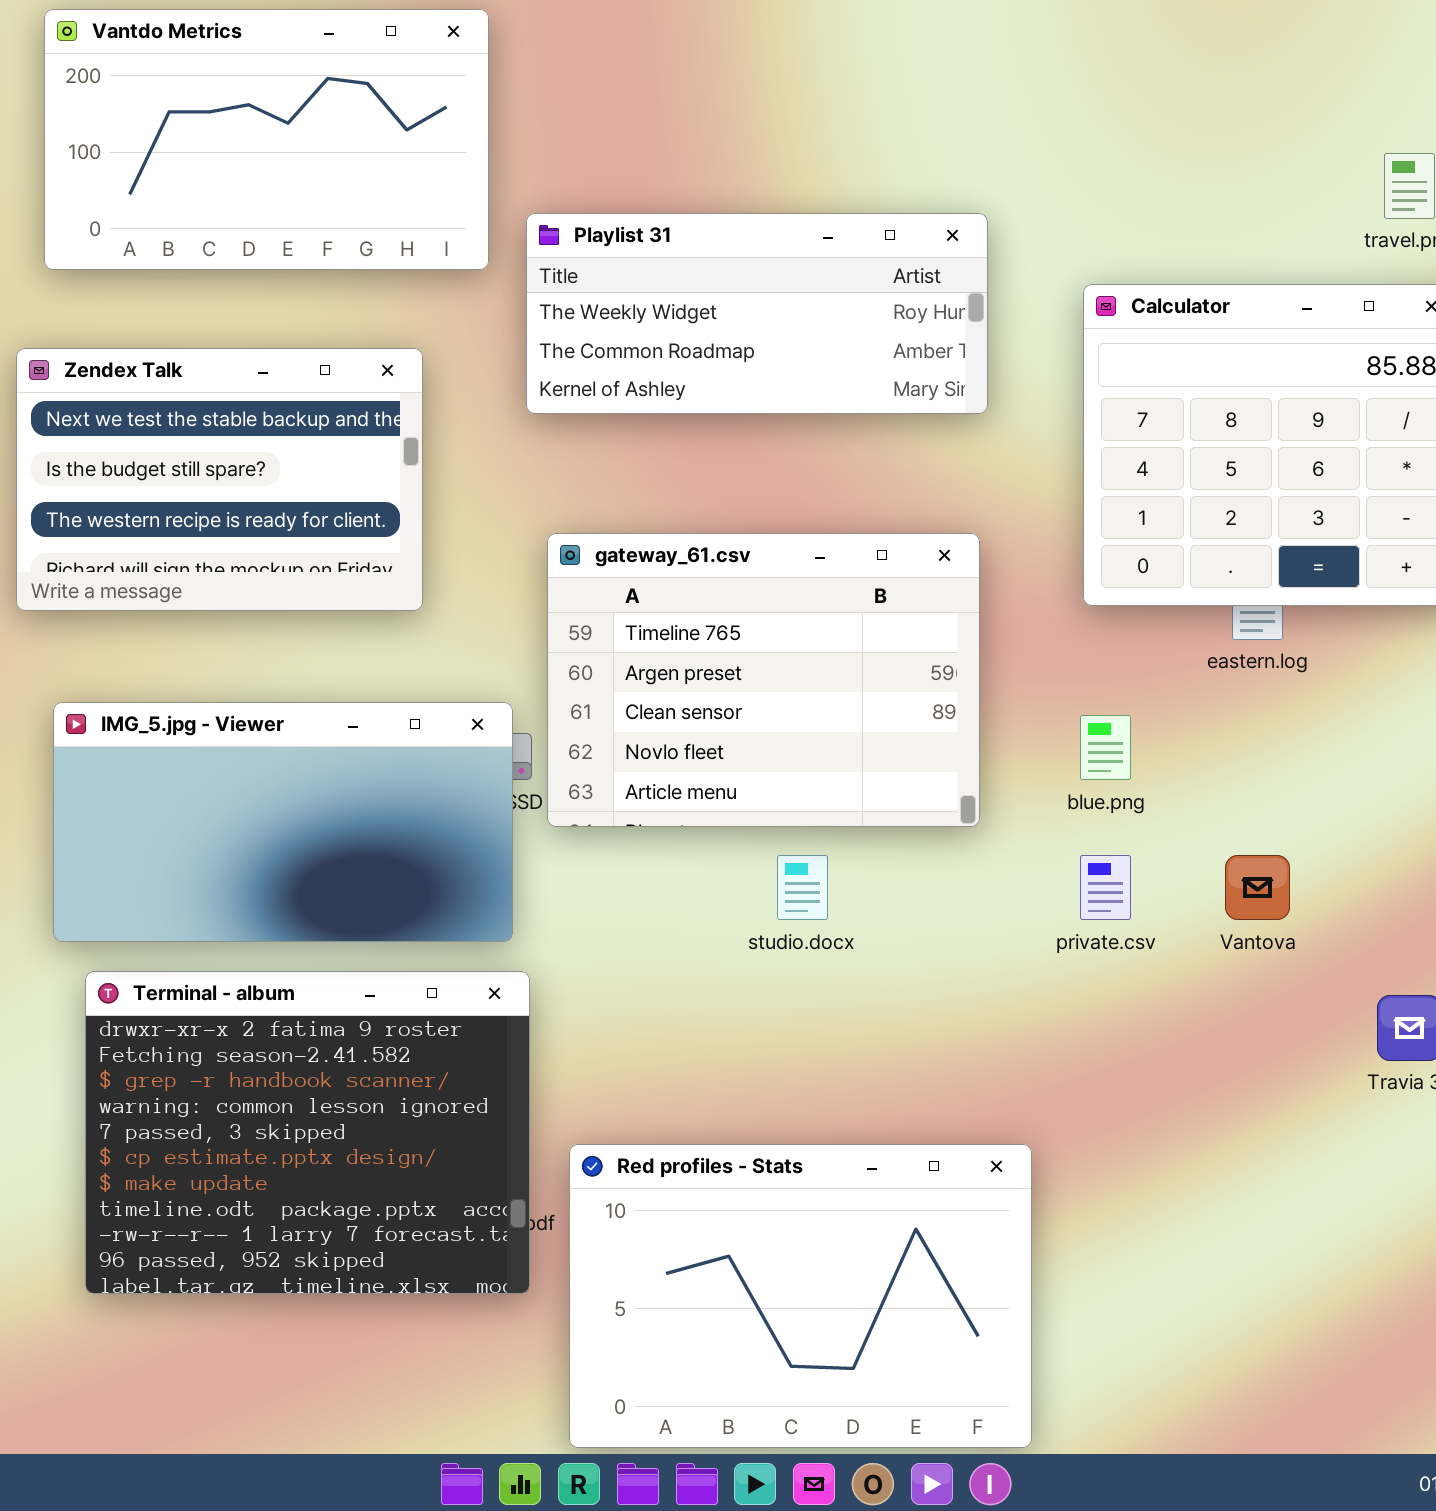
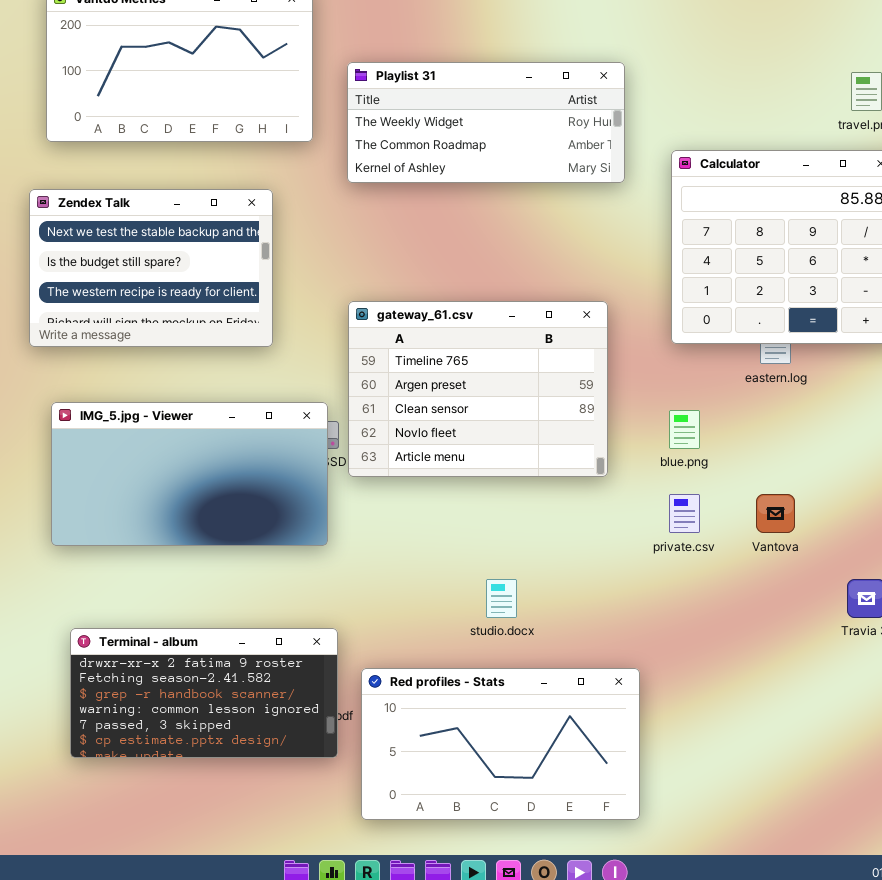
Playlist 31: [526,213,988,414] -> [347,62,625,183], moved
studio.docx: [777,855,828,920] -> [486,579,517,618], moved
Terminal - album: [85,971,530,1294] -> [70,628,338,758], resized
Red profiles - Stats: [569,1144,1032,1448] -> [361,668,640,820], resized

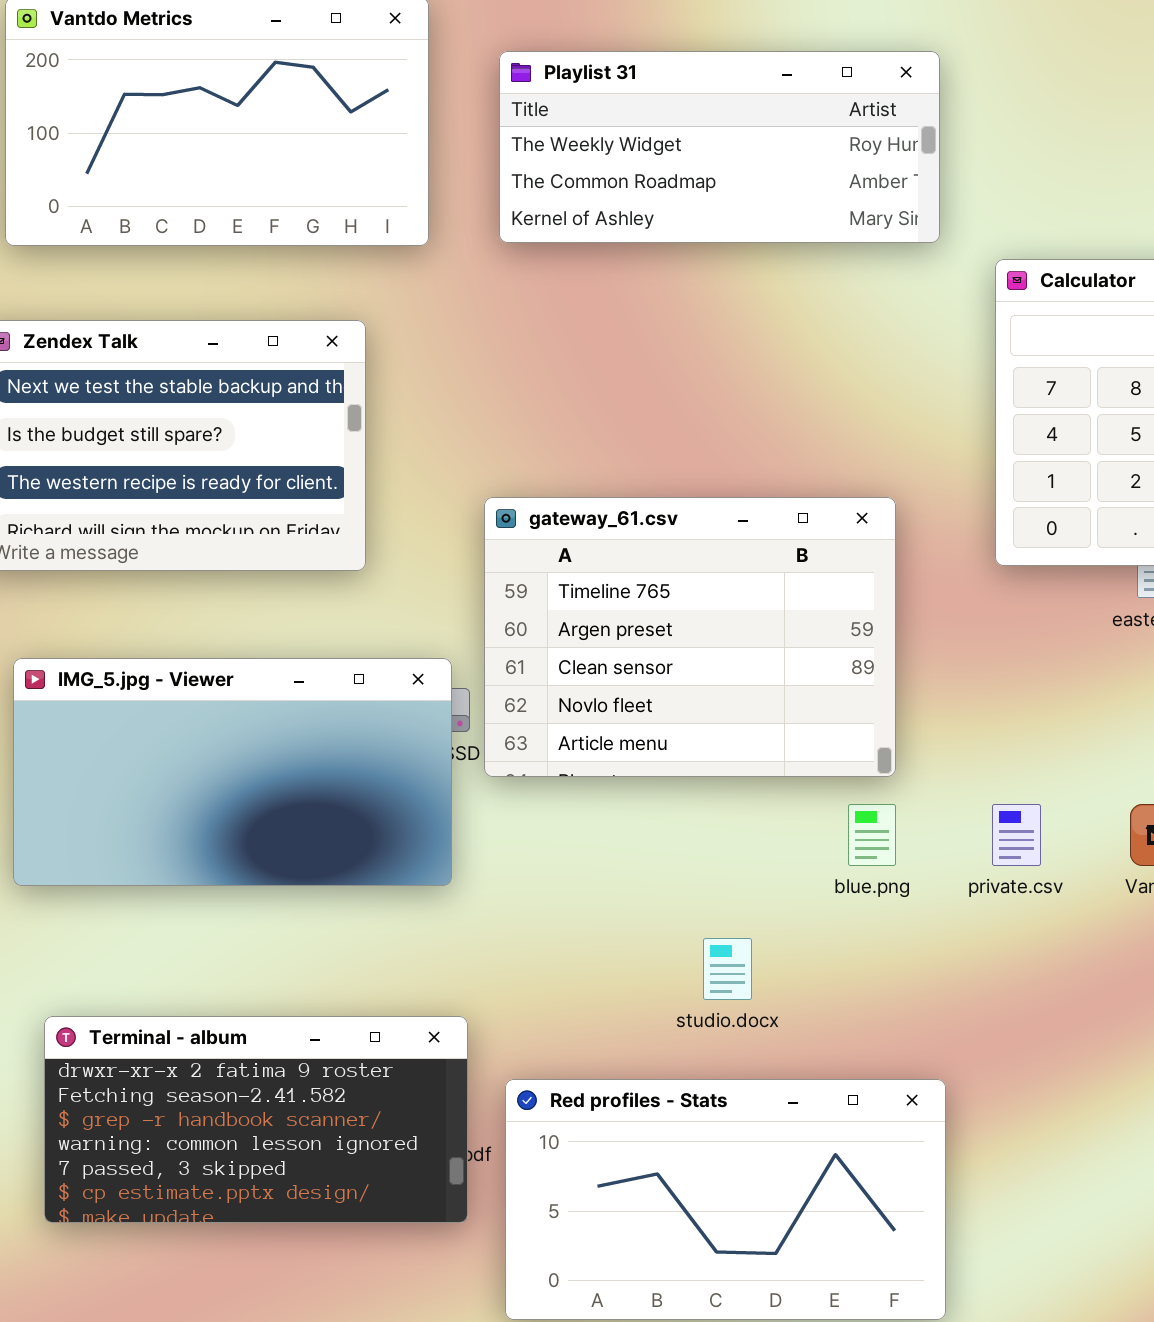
Playlist 31: [347,62,625,183] -> [499,51,940,243], moved
blue.png: [669,410,700,449] -> [848,804,896,866], moved

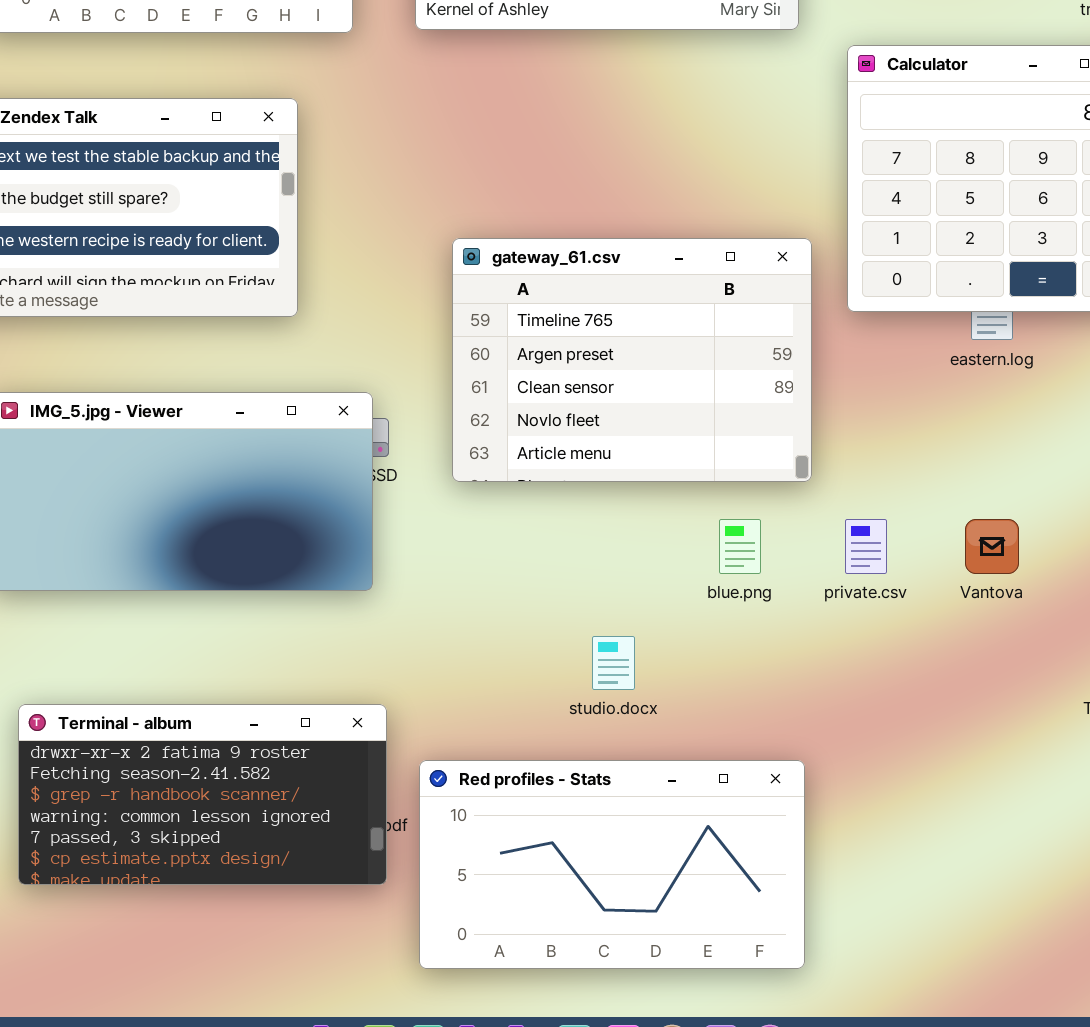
gateway_61.csv: [484,497,896,777] -> [452,238,812,482], moved

